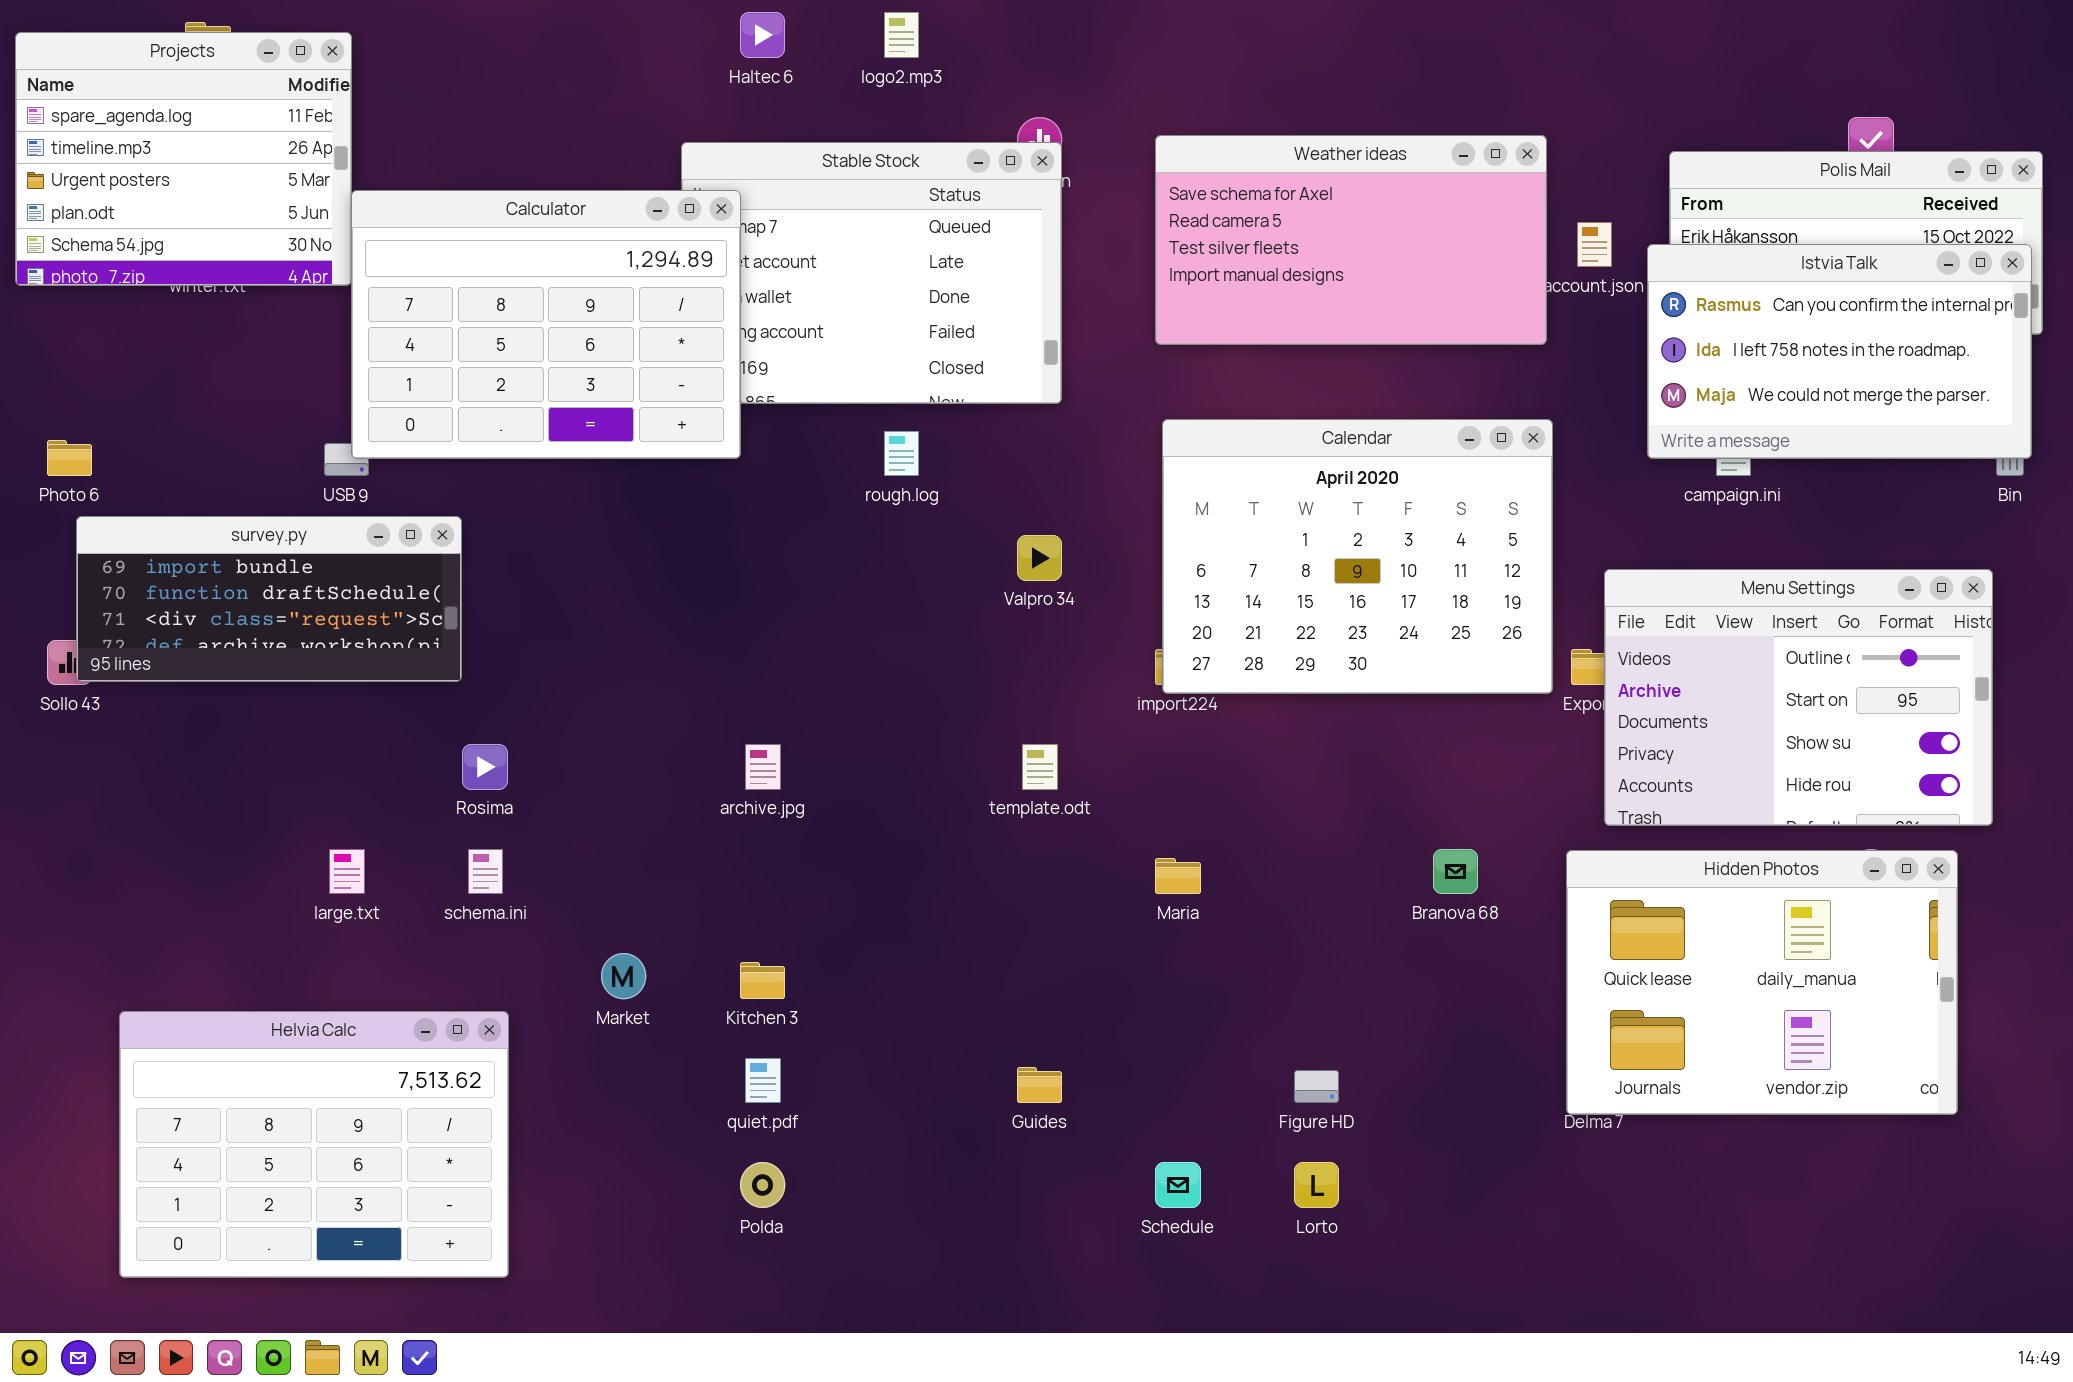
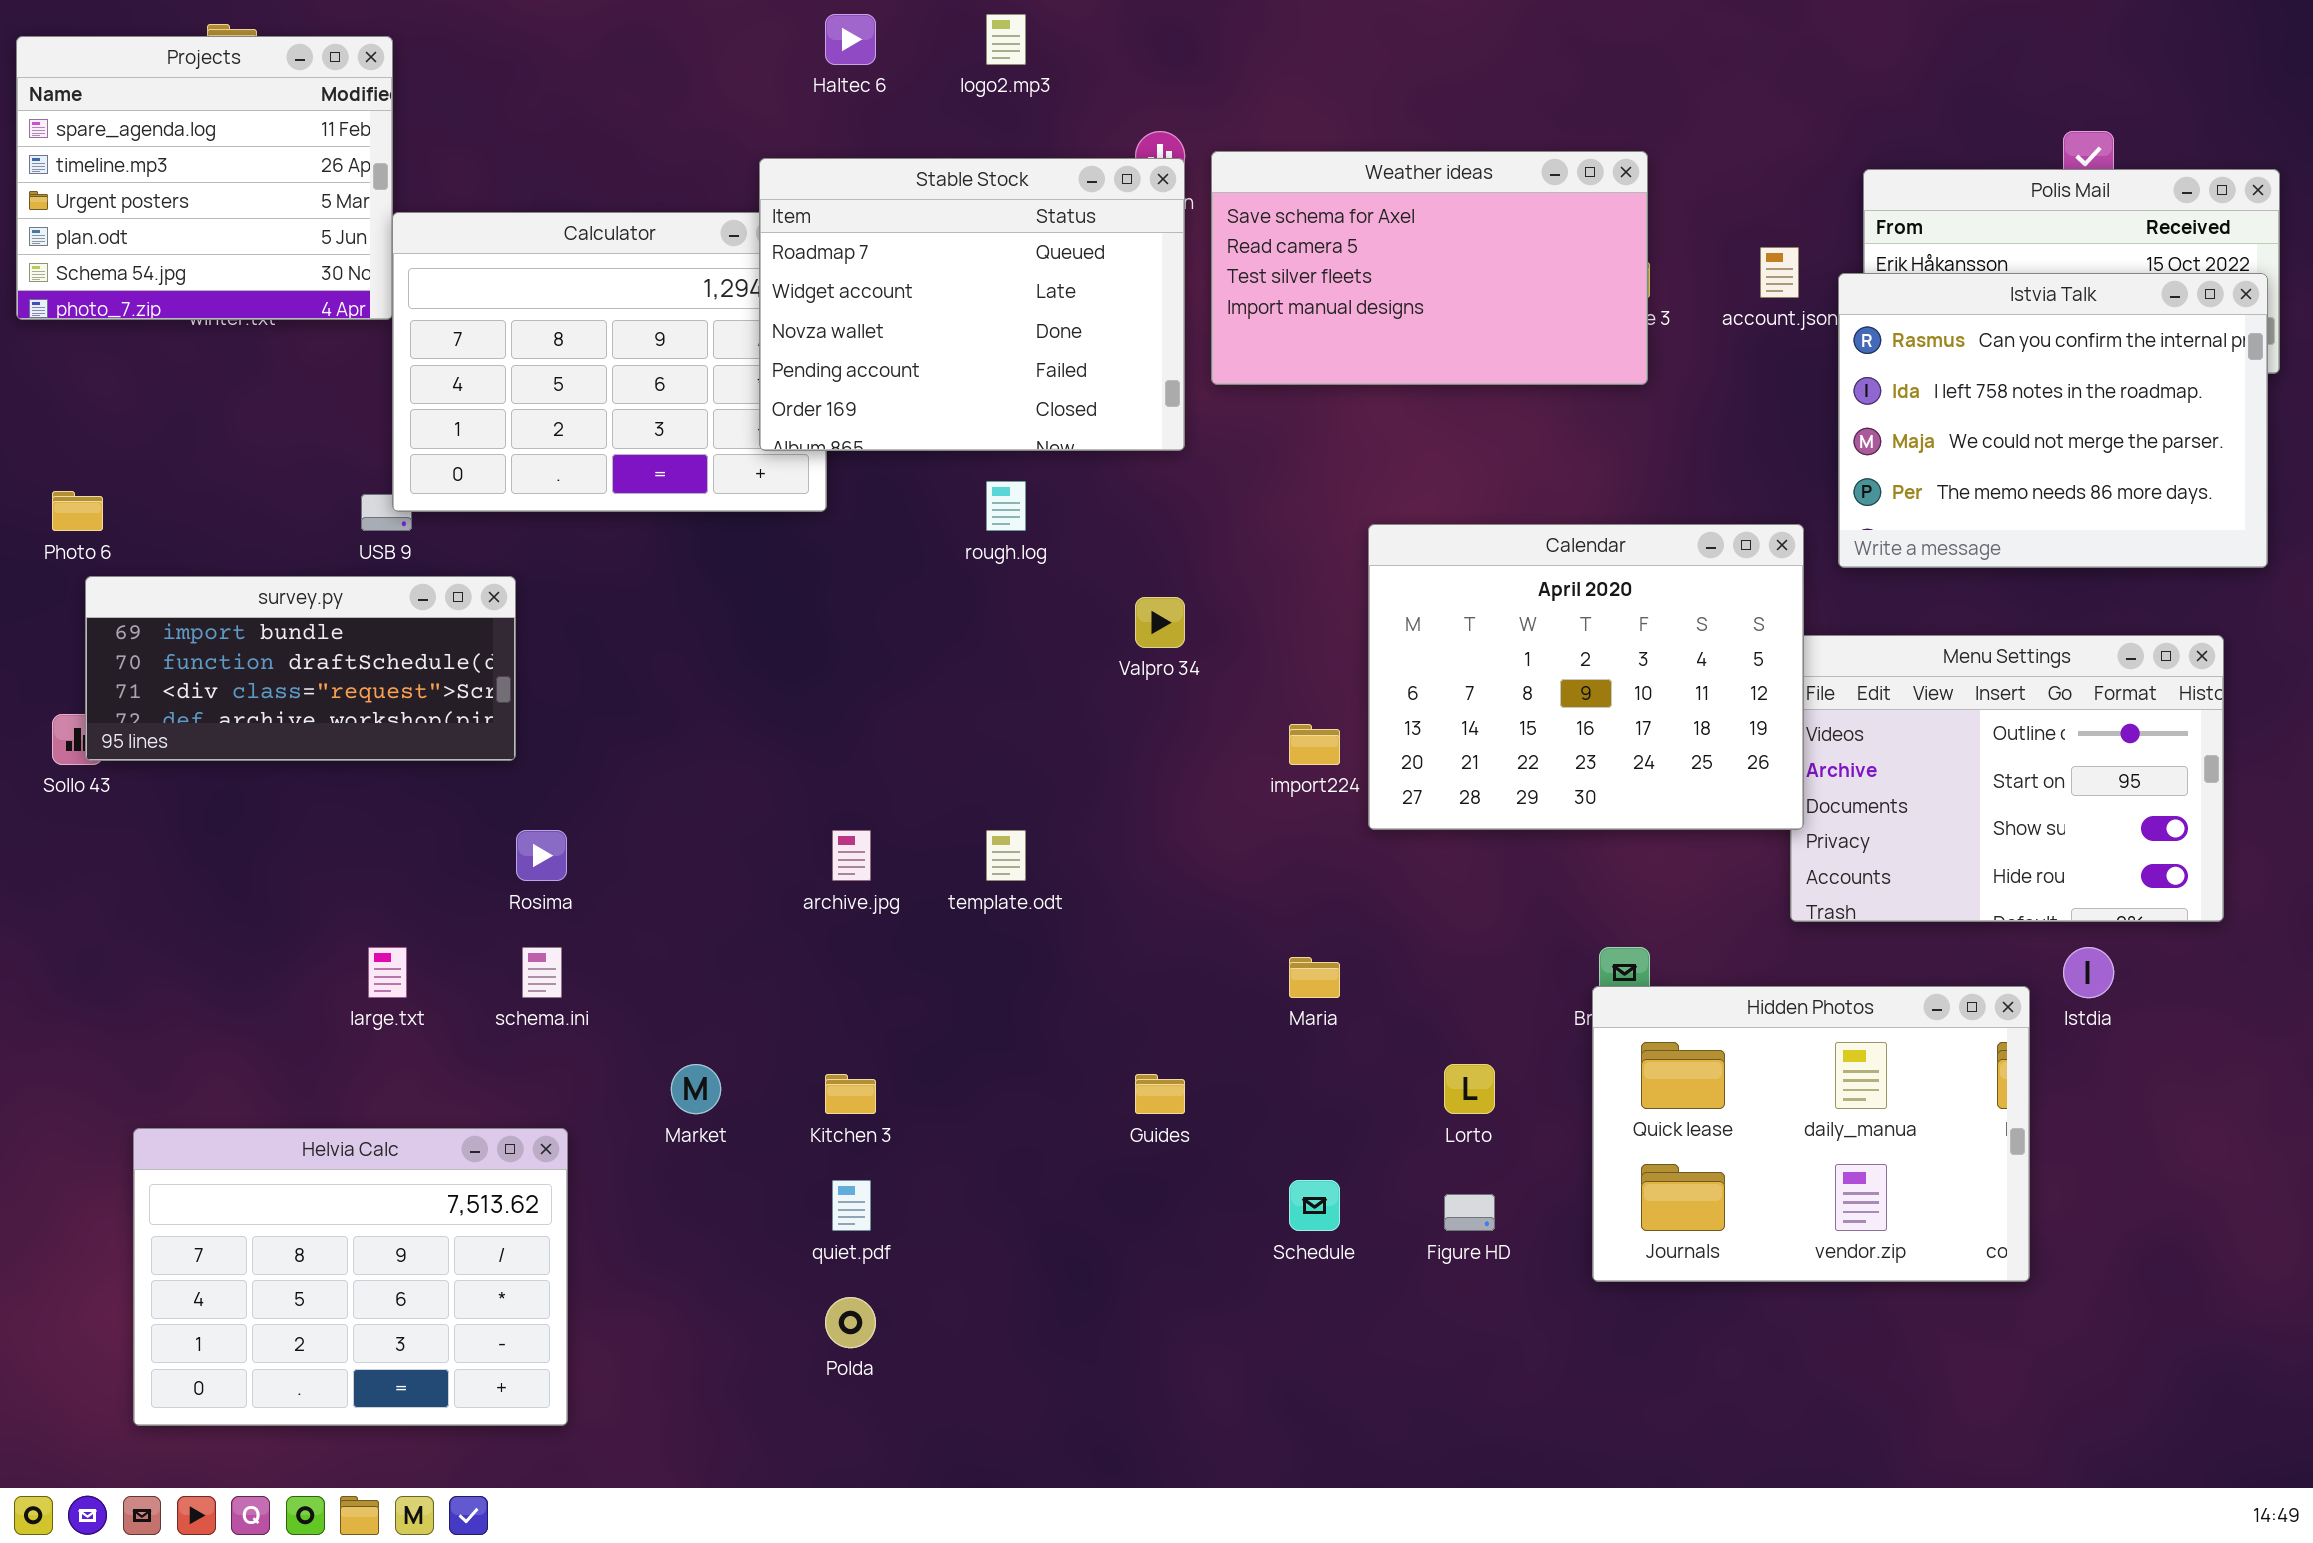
Weather ideas: [1155,135,1547,345] -> [1211,151,1648,385], moved
Stable Stock: [681,142,1062,404] -> [759,158,1185,451], raised
Istvia Talk: [1647,244,2032,459] -> [1838,273,2268,568], resized
Calendar: [1162,419,1553,694] -> [1368,524,1804,830], moved
template.odt: [1022,744,1058,790] -> [986,830,1026,881], moved
Hidden Photos: [1566,850,1958,1115] -> [1592,986,2030,1282], moved
Guides: [1017,1067,1062,1103] -> [1135,1074,1185,1114], moved
Schedule: [1155,1162,1201,1208] -> [1289,1180,1340,1231], moved
Lorto: [1294,1162,1339,1208] -> [1444,1064,1495,1114], moved

